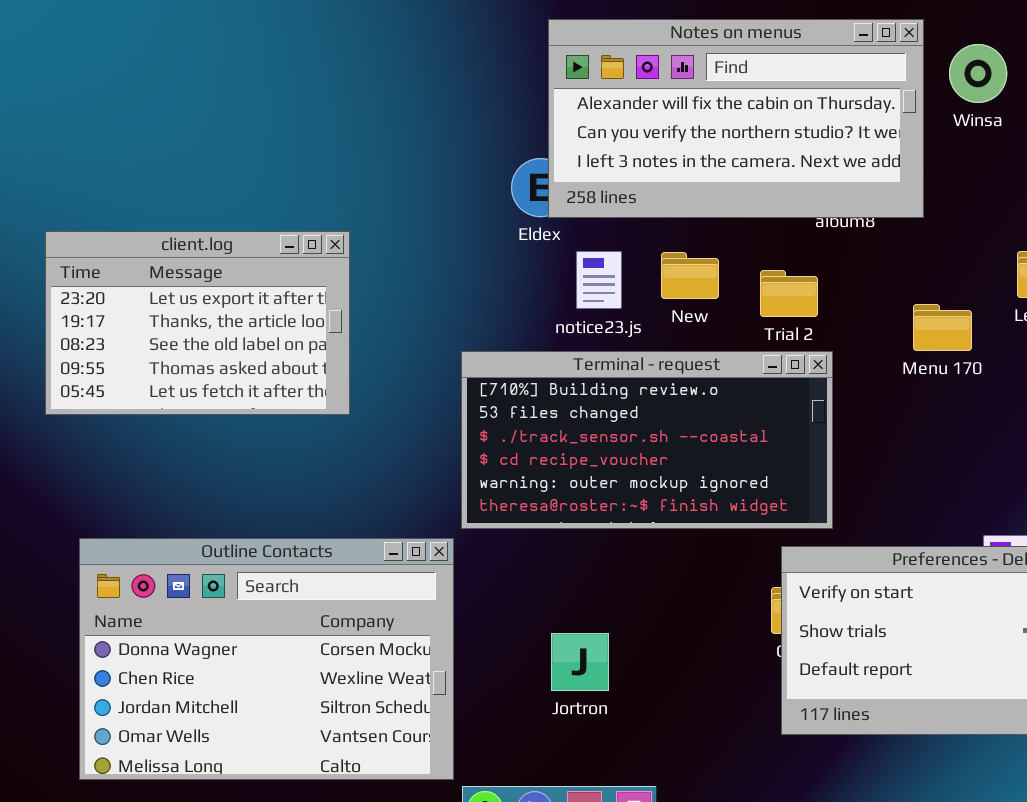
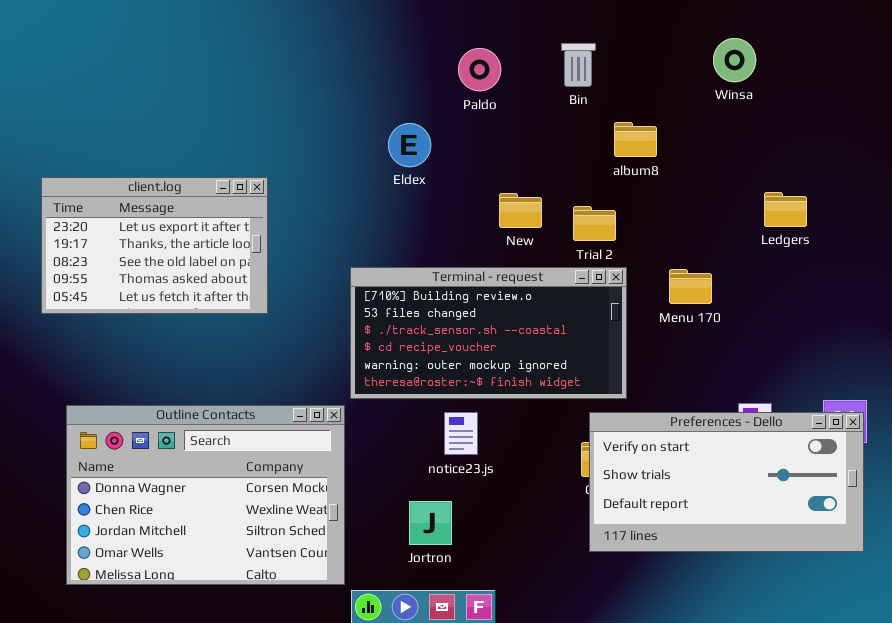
Notes on menus: [548,19,924,218] -> none, closed
notice23.js: [576,251,622,309] -> [444,412,478,455], moved
Menu 170: [913,304,972,351] -> [669,269,712,304], moved
Jortron: [551,633,609,691] -> [409,501,452,545], moved

